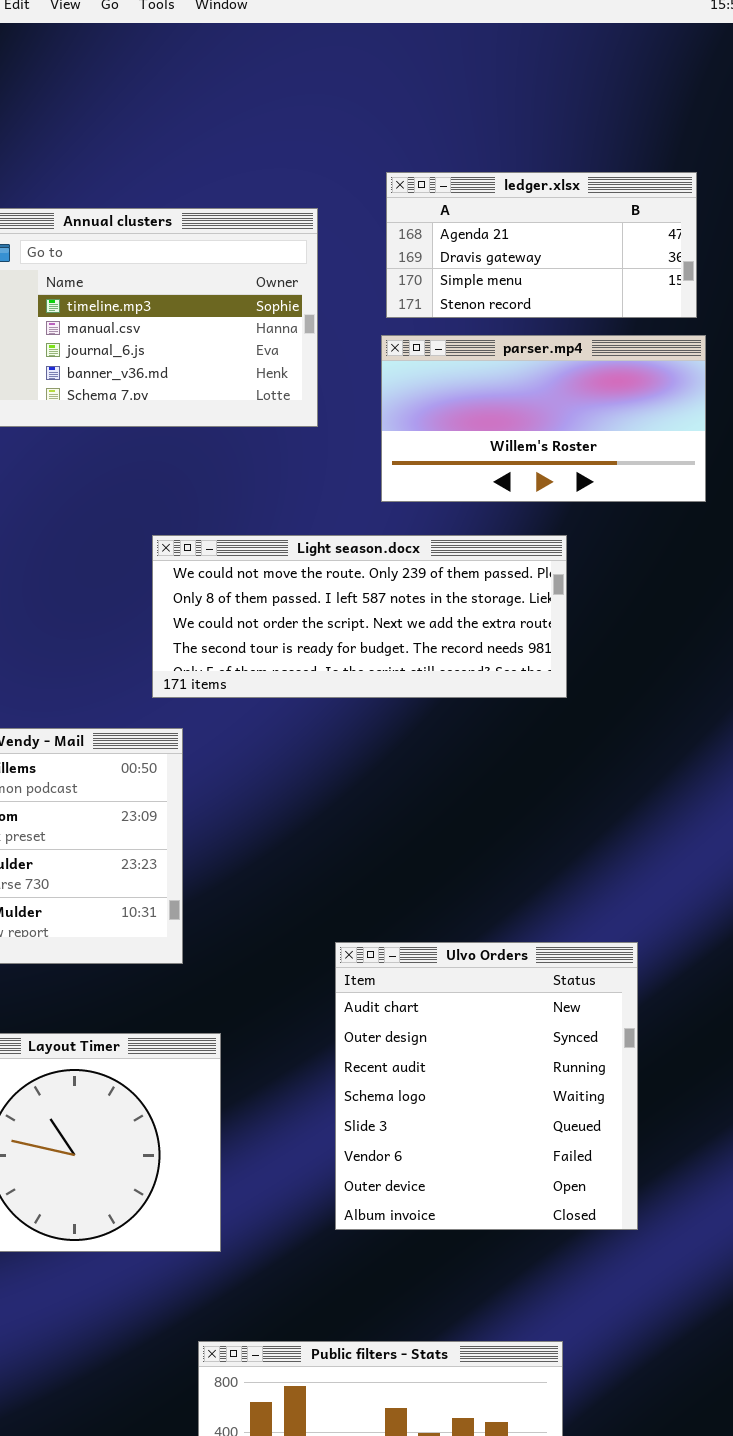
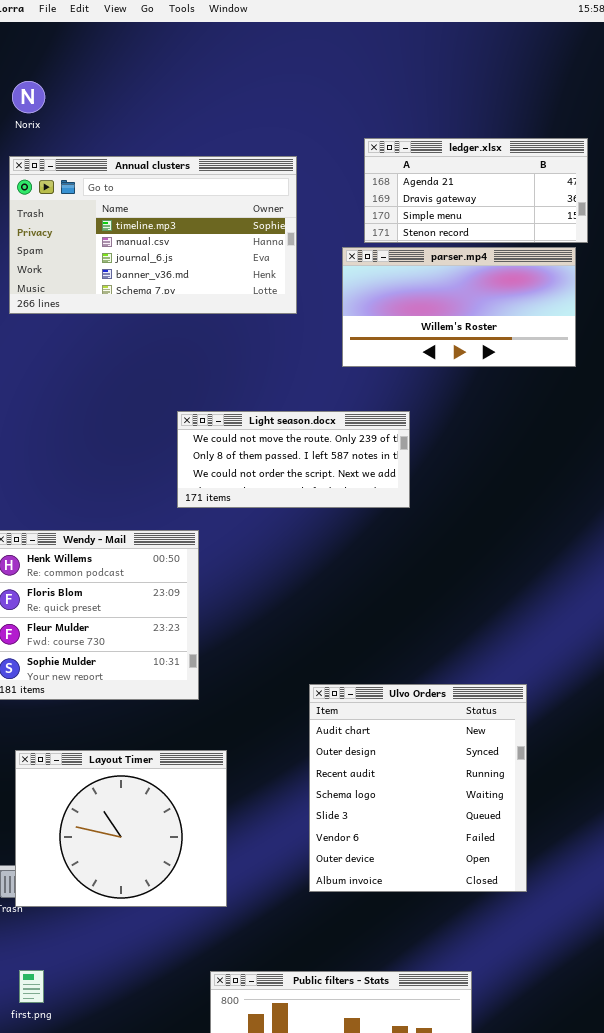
ledger.xlsx: [386,172,697,318] -> [364,138,588,243], moved
Light season.docx: [152,535,567,698] -> [177,411,410,508], resized

